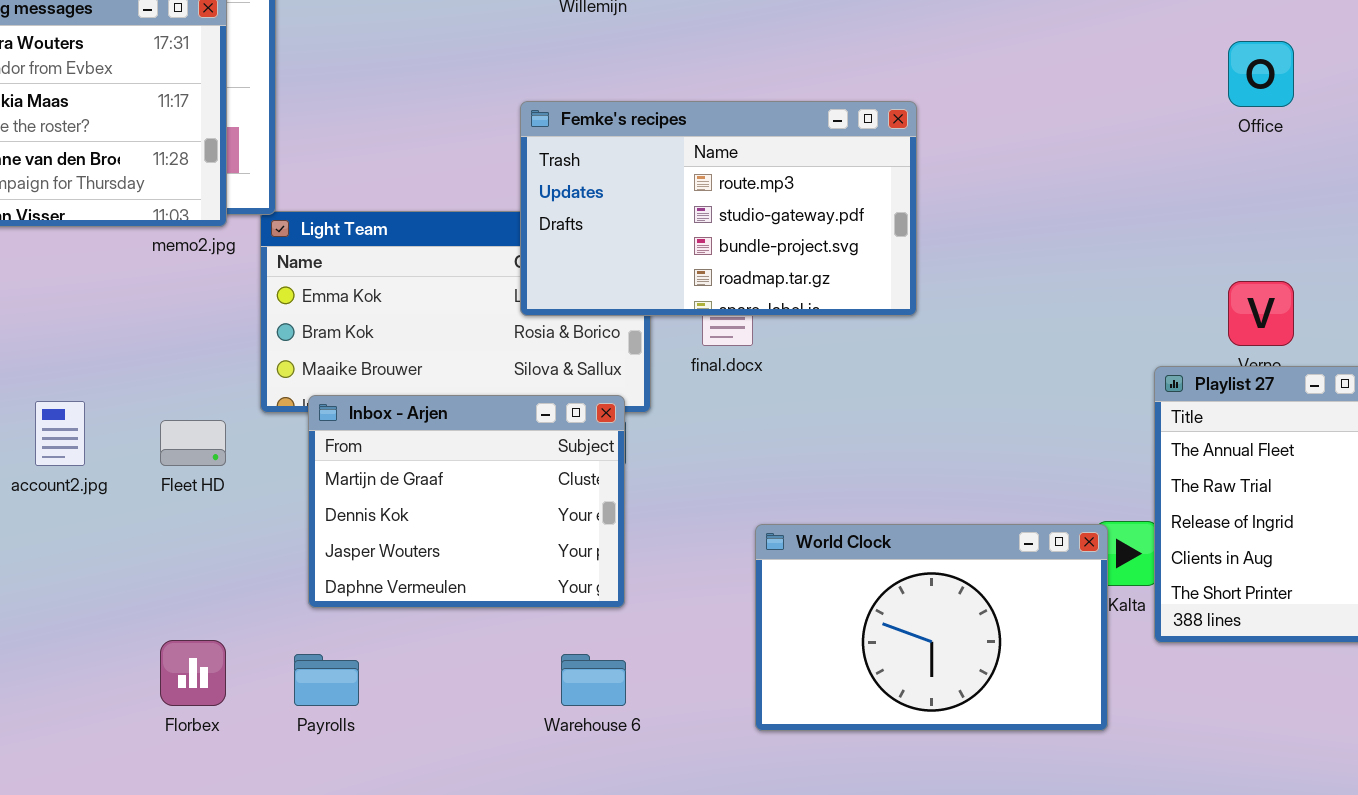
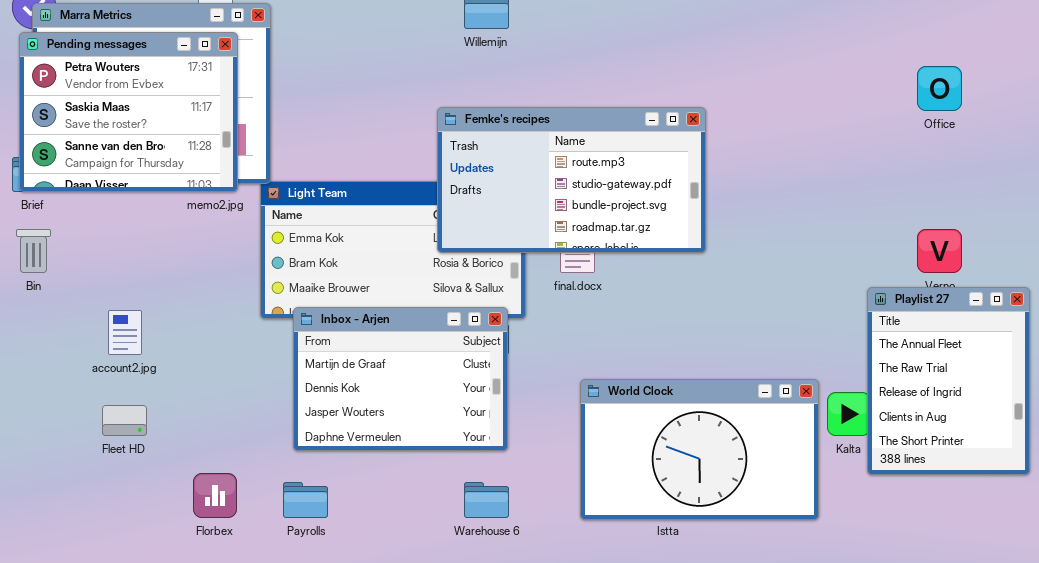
Fleet HD: [160,420,226,466] -> [102,405,147,436], moved
World Clock: [755,524,1108,731] -> [580,379,819,520], moved

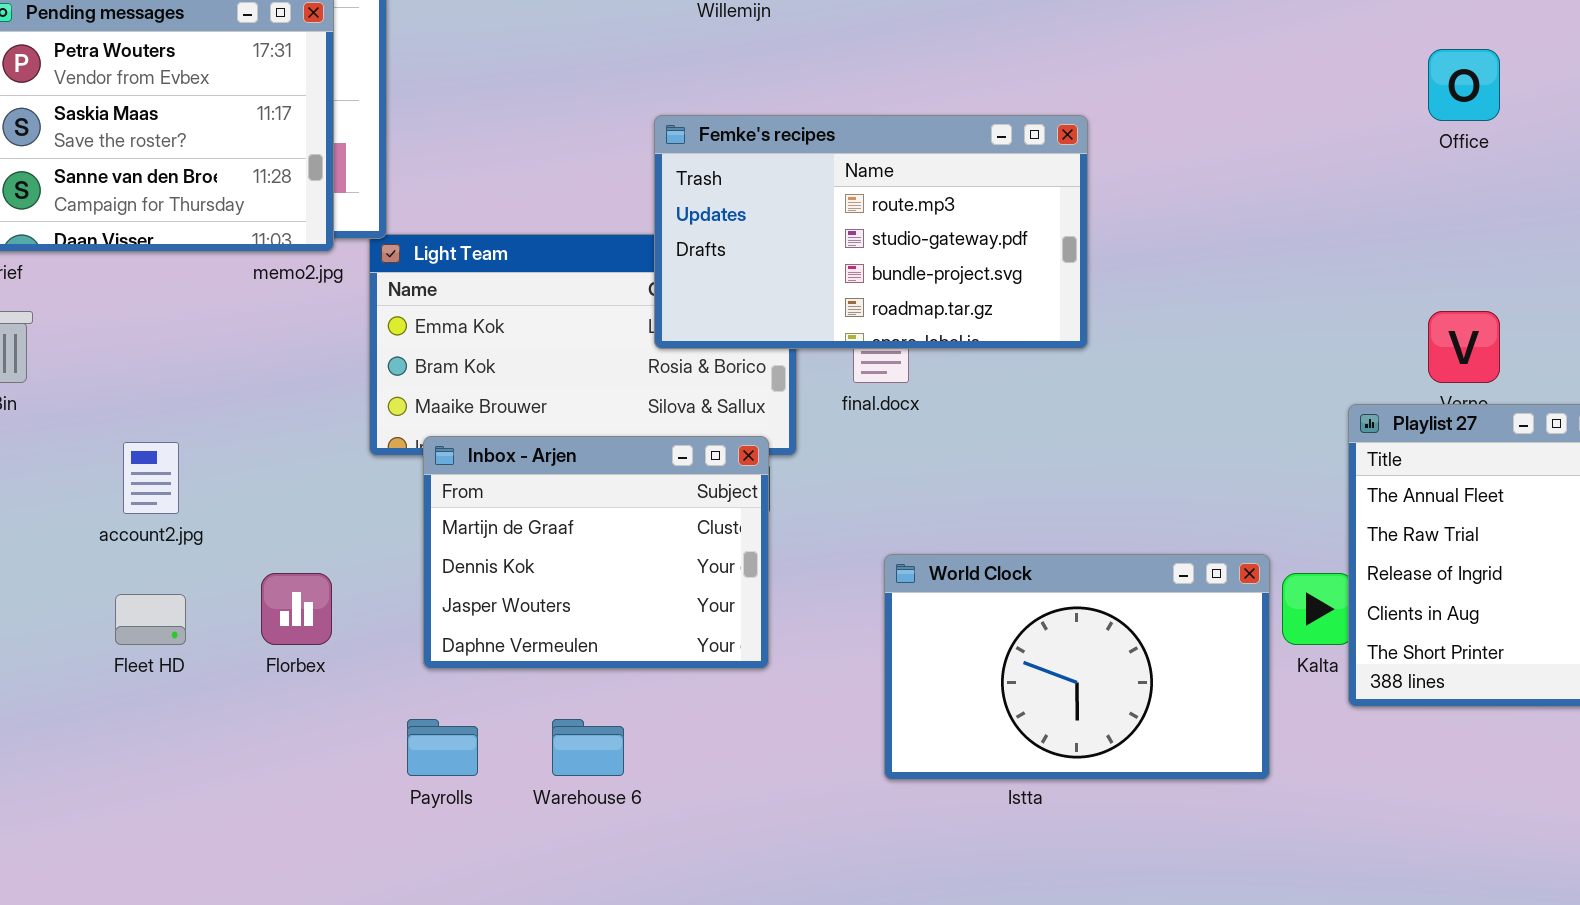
Florbex: [193,473,237,518] -> [261,573,332,645], moved
Warehouse 6: [464,482,509,518] -> [552,719,624,776], moved

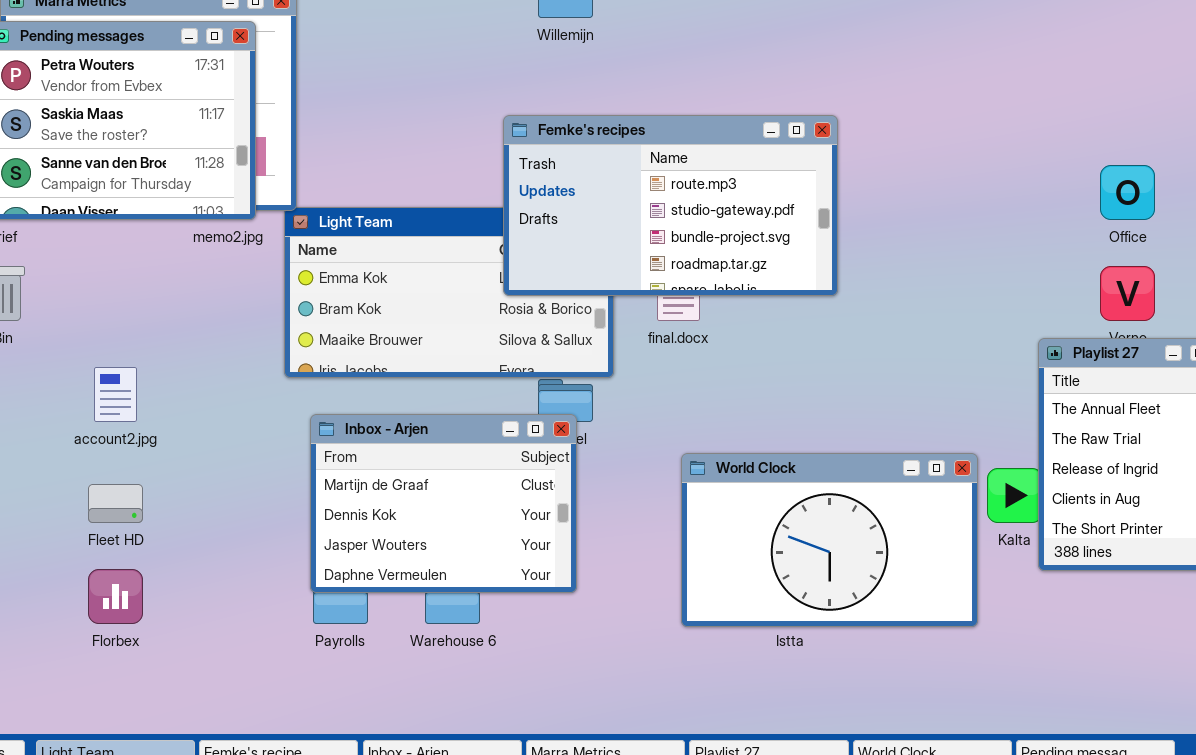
Office: [1428,49,1500,121] -> [1100,165,1155,220], moved
Inbox - Arjen: [423,436,769,669] -> [310,414,577,593], moved
Florbex: [261,573,332,645] -> [88,569,143,624], moved

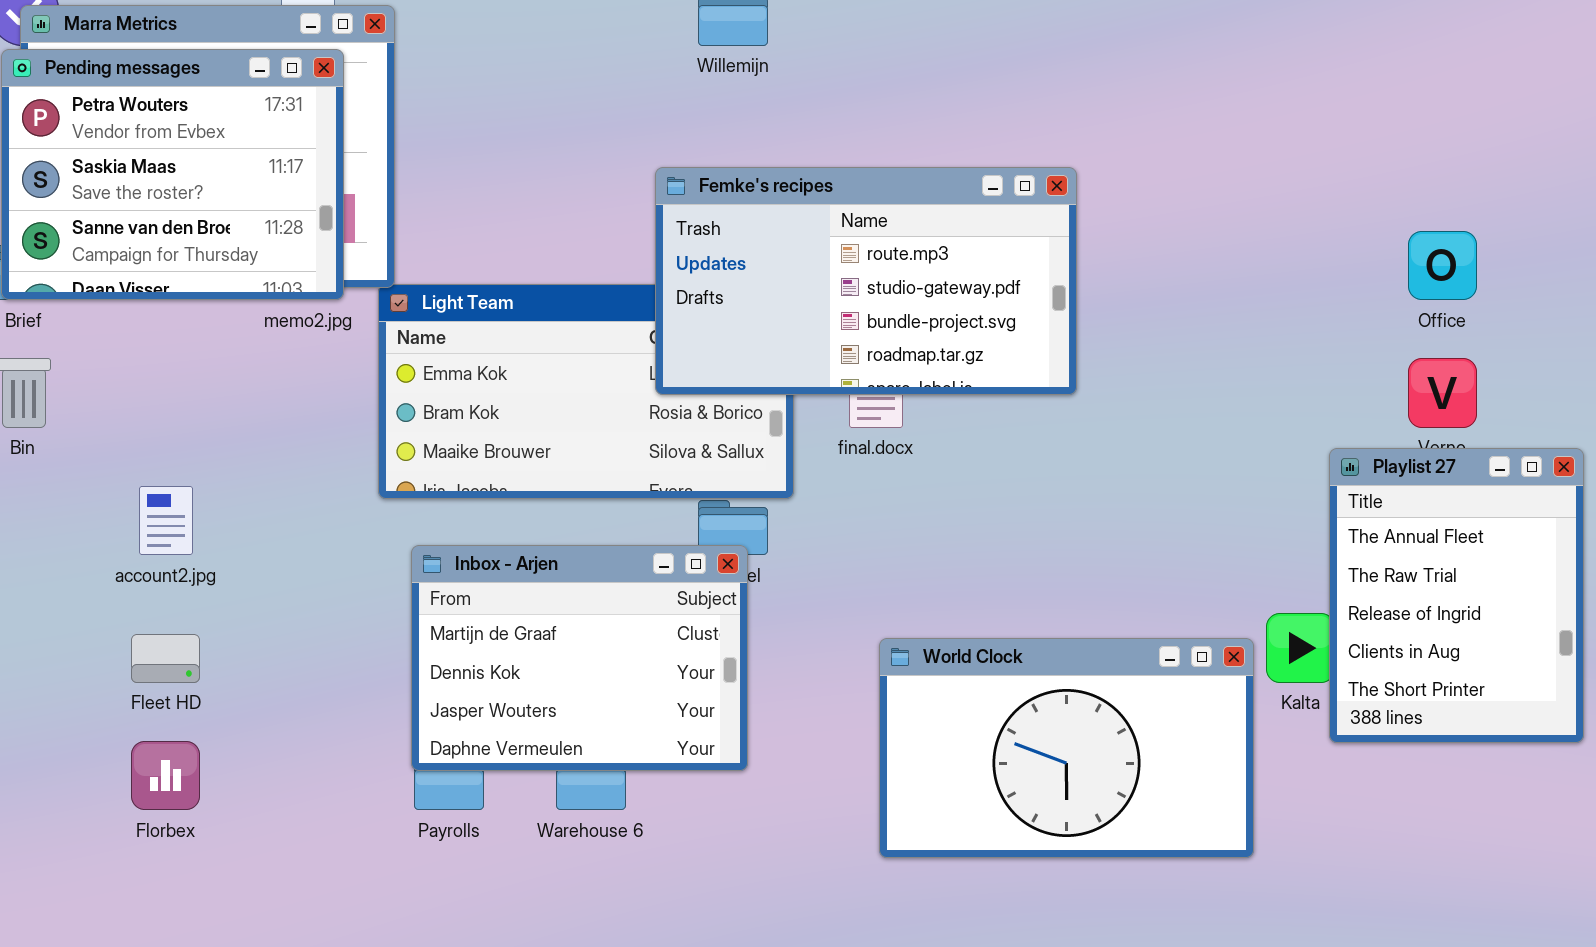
World Clock: [681,453,978,627] -> [879,638,1254,858], moved

